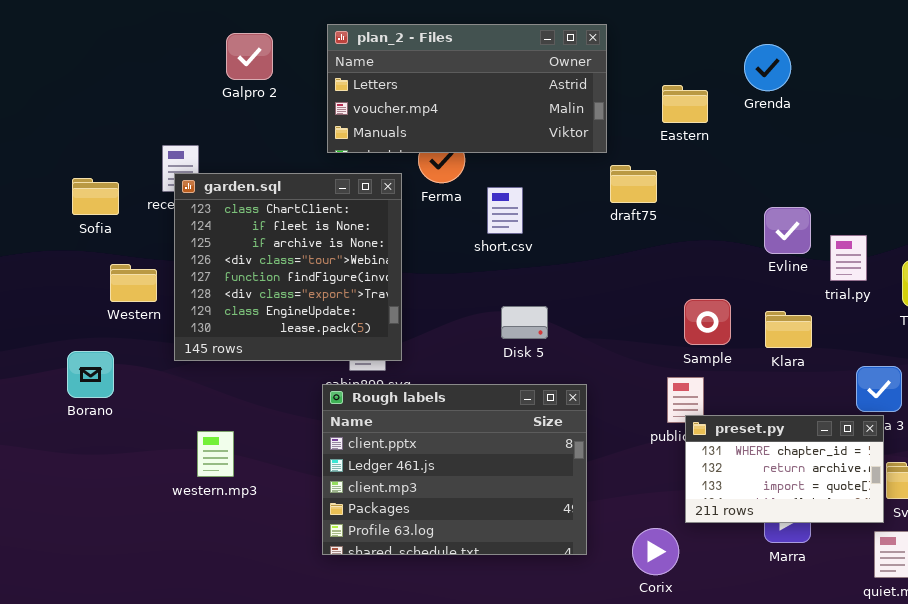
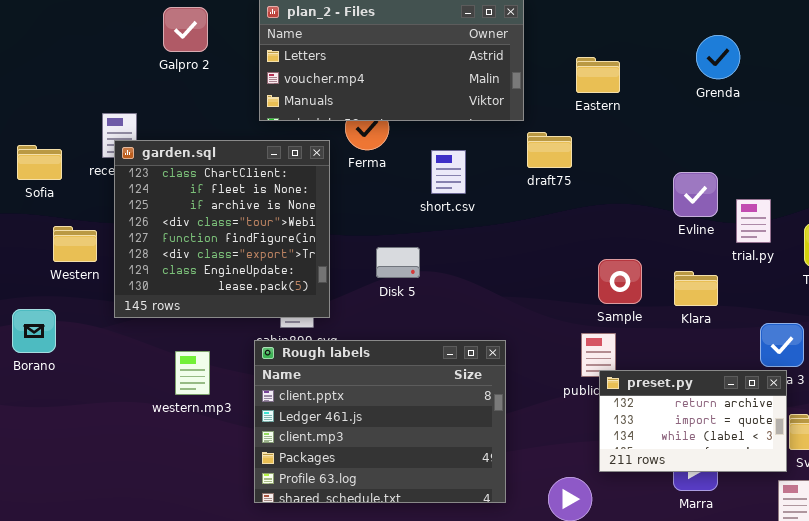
Grenda: [744,44,791,91] -> [696,35,740,79], moved
short.csv: [487,187,523,234] -> [431,150,466,194], moved
Disk 5: [501,306,548,339] -> [376,247,420,278], moved
preset.py: [685,415,884,523] -> [599,370,787,472], scrolled down 1 row
western.mp3: [197,431,234,477] -> [175,351,210,395], moved

